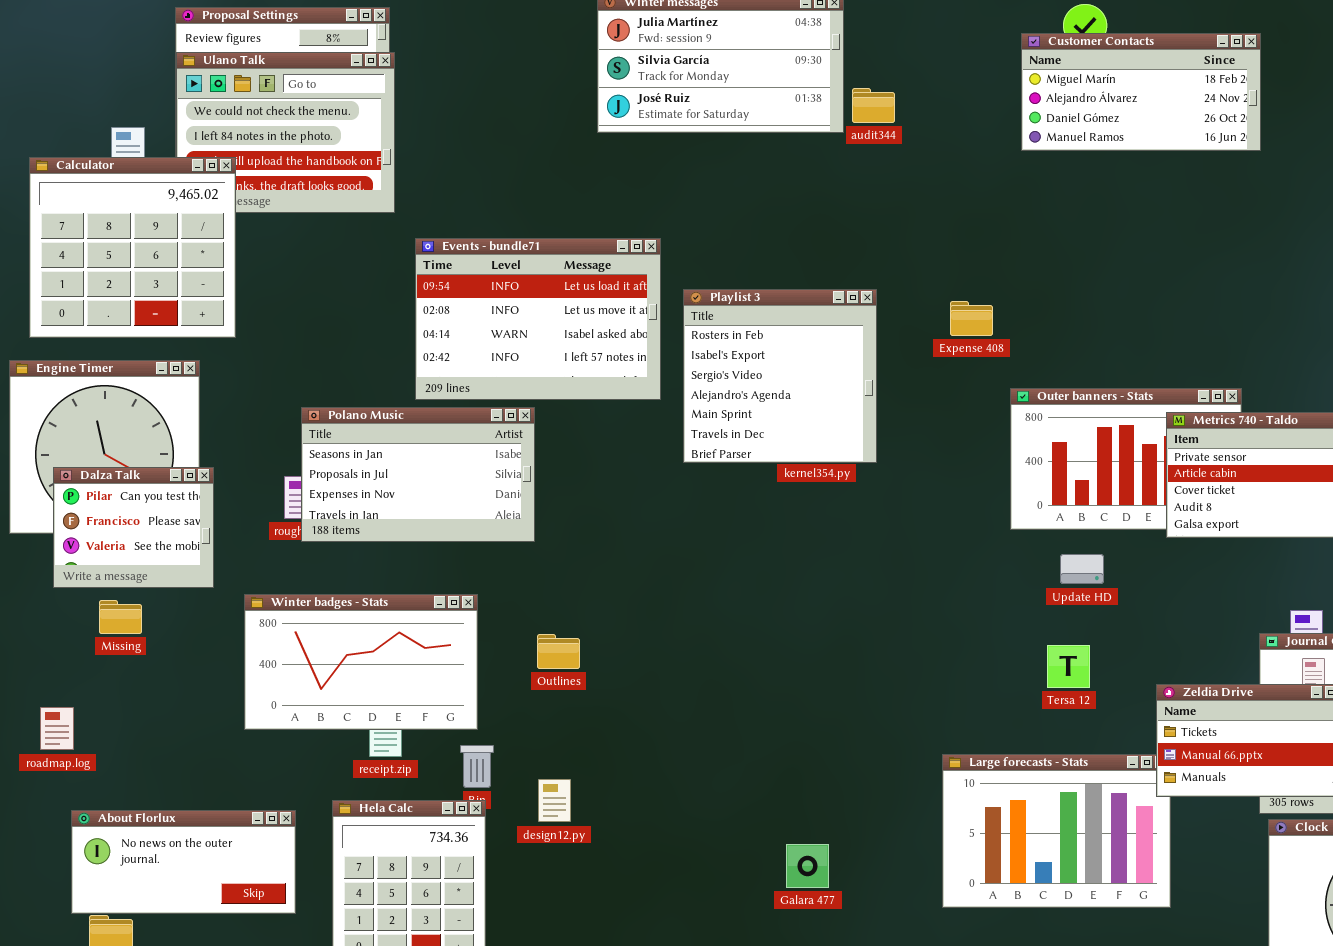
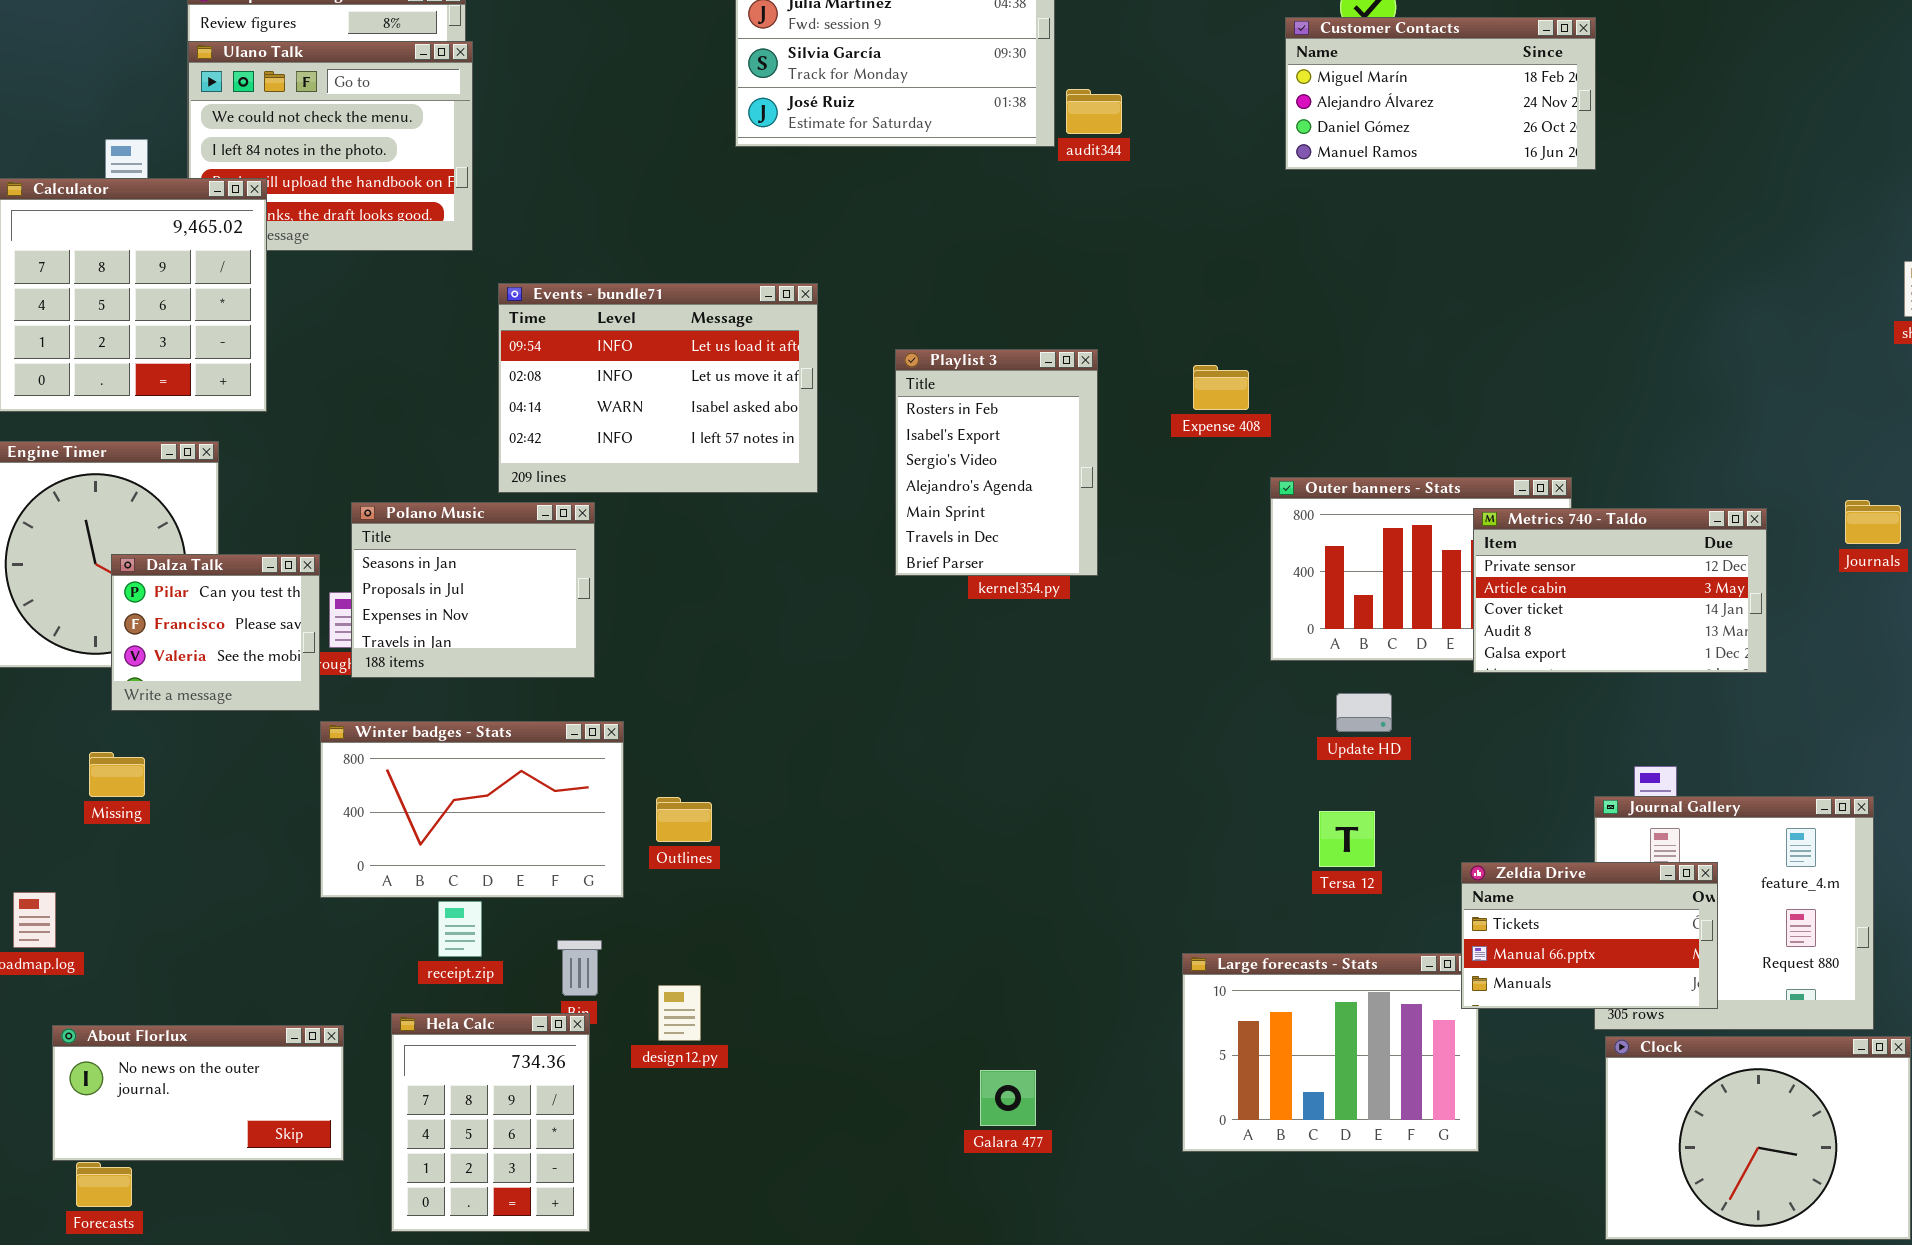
Playlist 3: [683,289,877,463] -> [895,349,1098,576], resized
Polano Music: [301,407,535,542] -> [351,502,595,678], resized
Dalza Talk: [53,467,214,588] -> [111,554,320,711], moved
Winter badges - Stats: [244,594,478,730] -> [320,721,624,898], moved

